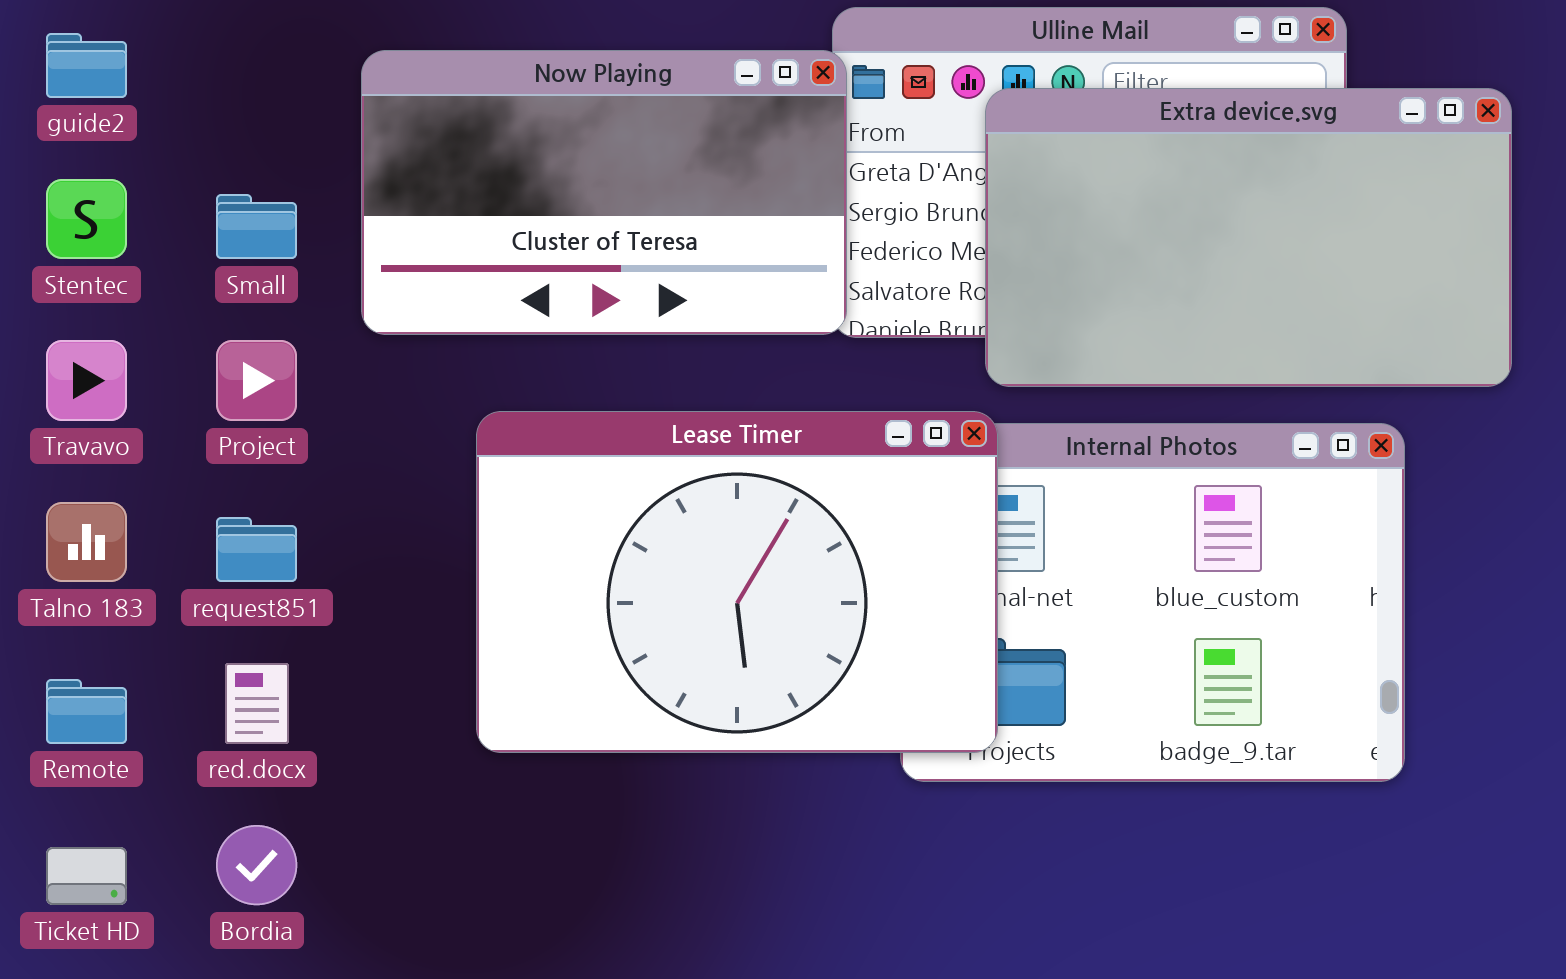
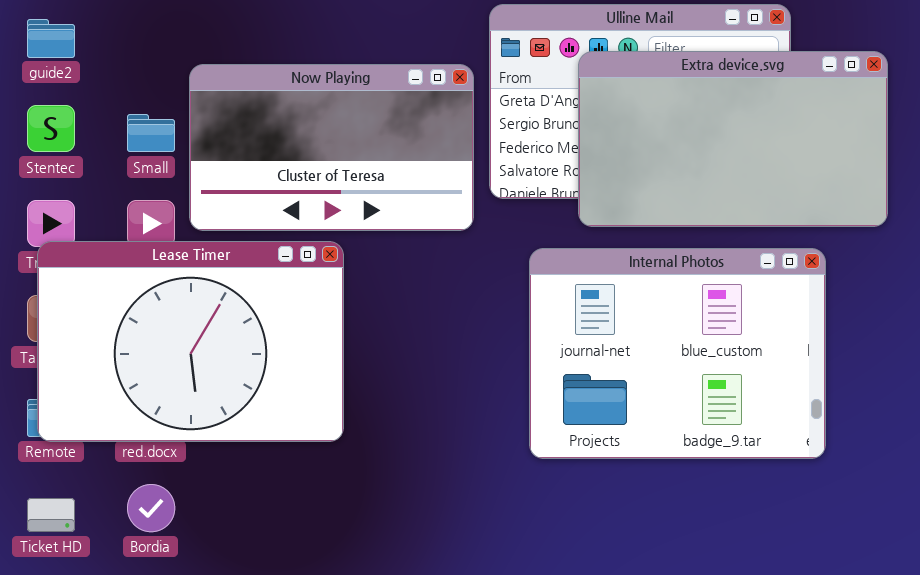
Now Playing: [361,50,847,335] -> [189,64,474,231], moved
Lease Timer: [476,411,998,753] -> [37,241,344,442], moved

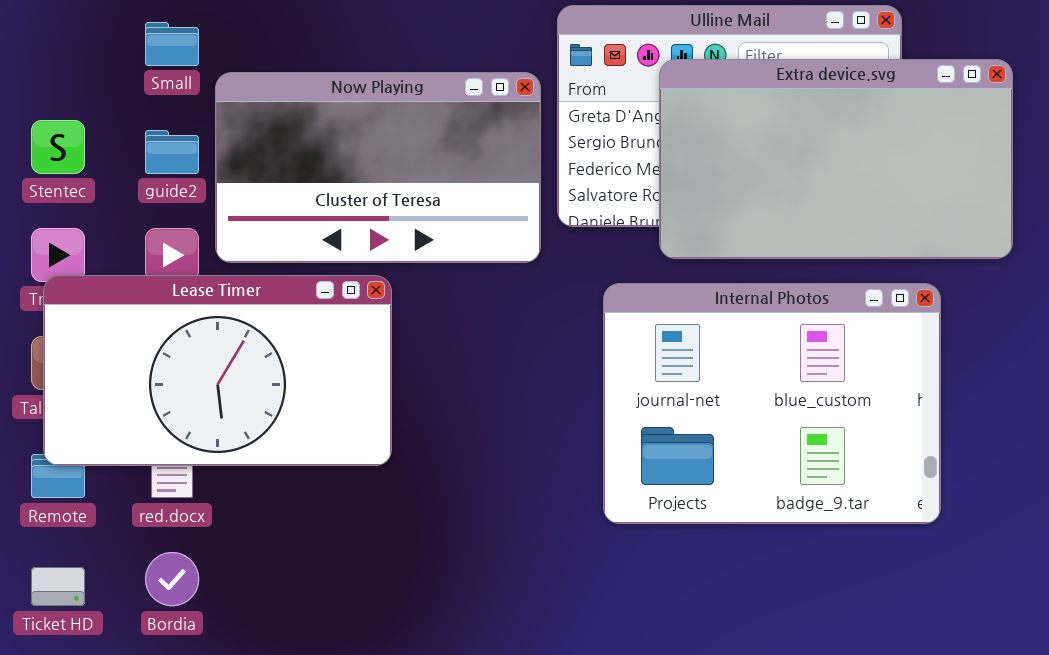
guide2: [27,19,75,58] -> [145,130,199,174], moved
Small: [127,114,175,152] -> [145,22,199,66], moved
Lease Timer: [37,241,344,442] -> [43,275,392,466], resized

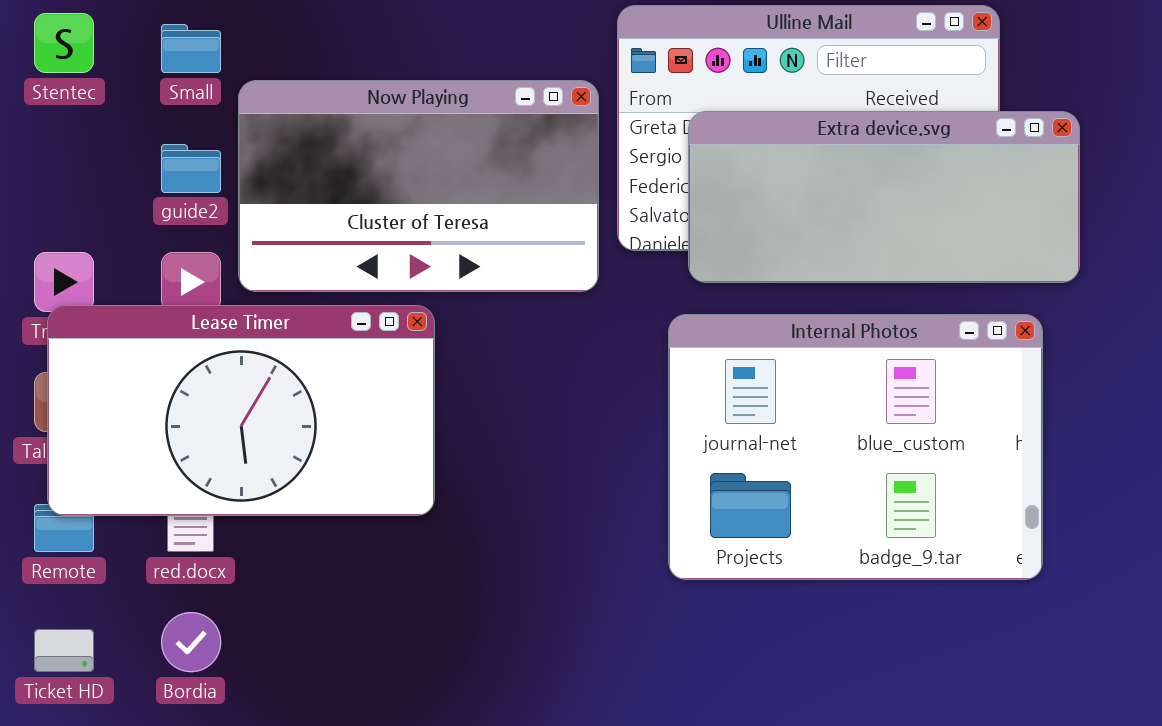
Extra device.svg: [659,59,1013,259] -> [688,111,1080,283], moved, resized
Stentec: [31,120,85,174] -> [34,13,94,73], moved

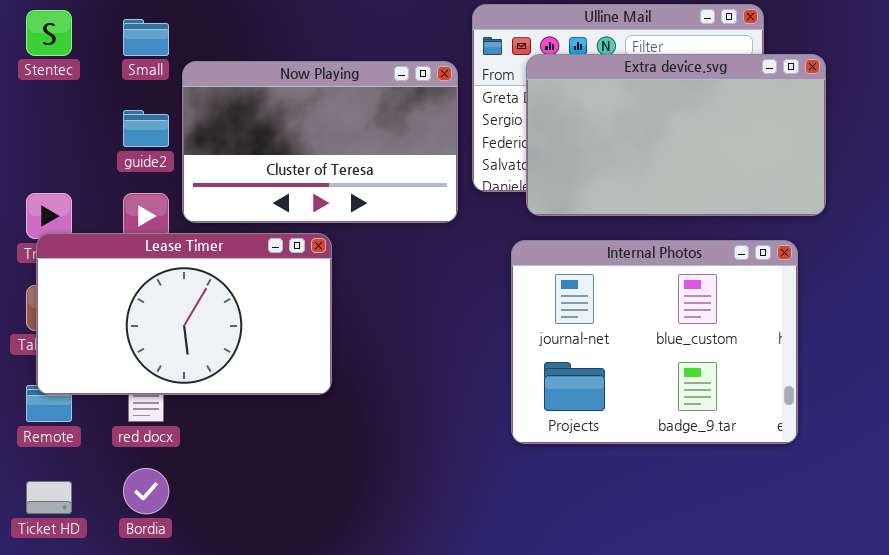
Extra device.svg: [688,111,1080,283] -> [526,54,826,216], resized

